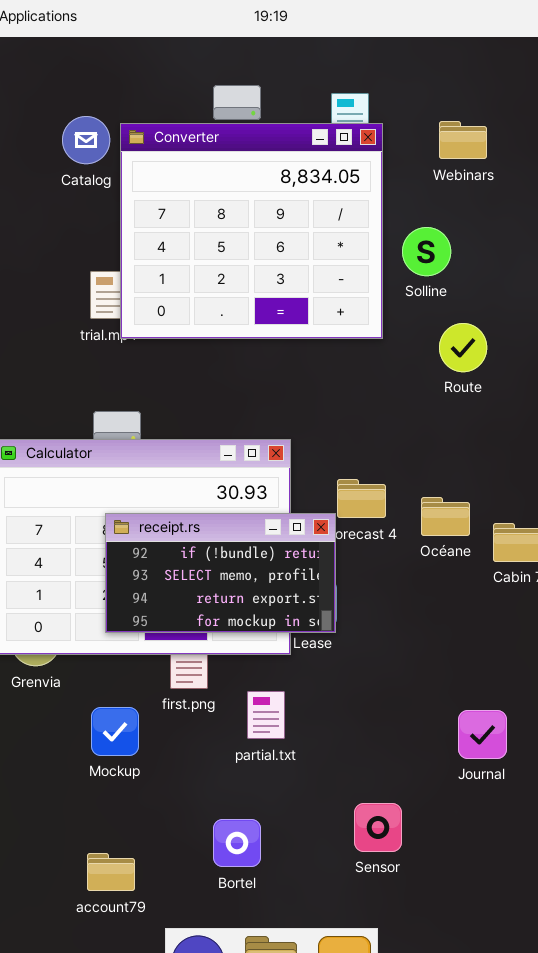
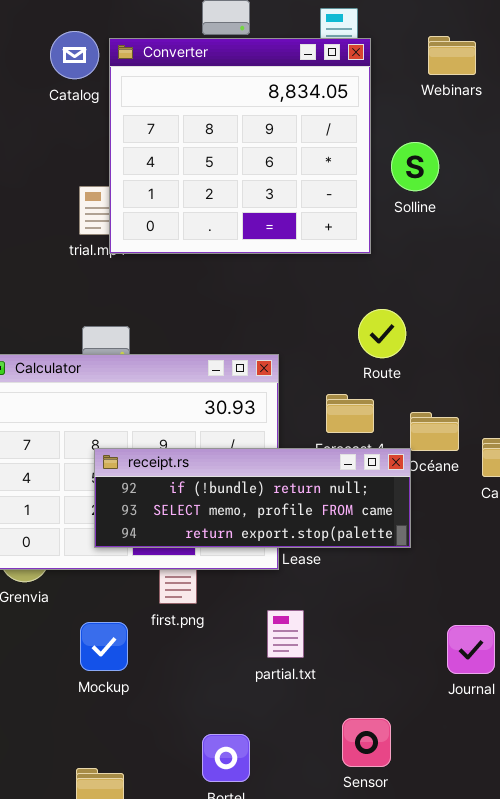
Route: [439,323,487,372] -> [358,309,406,358], moved
receipt.rs: [105,513,336,633] -> [94,448,411,548], resized
partial.txt: [247,691,285,739] -> [267,610,304,658], moved

